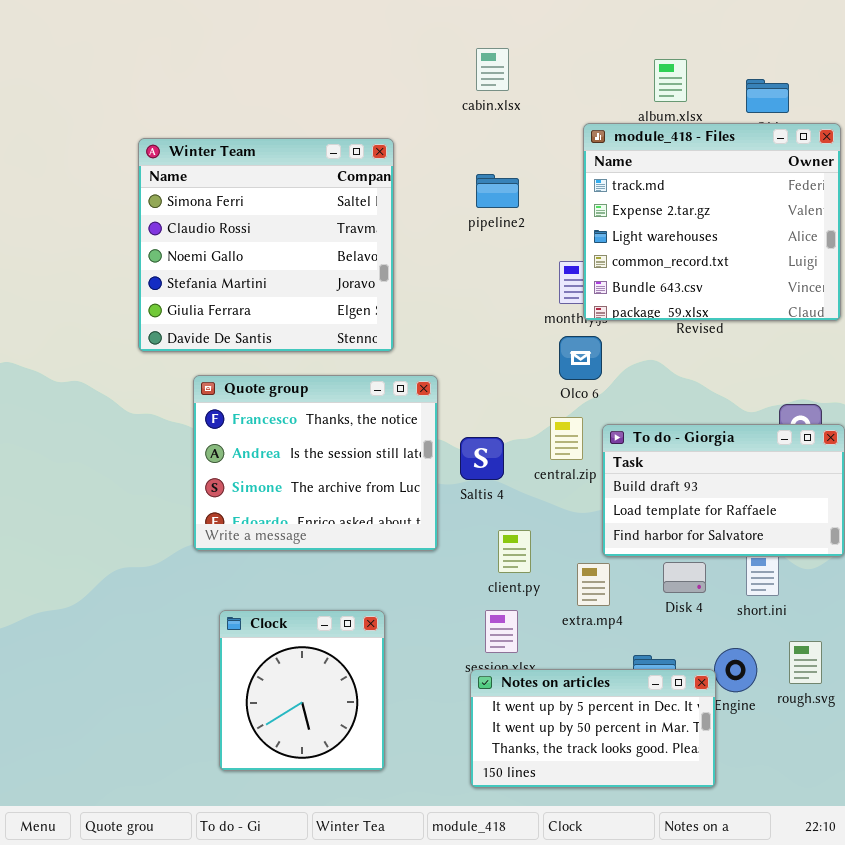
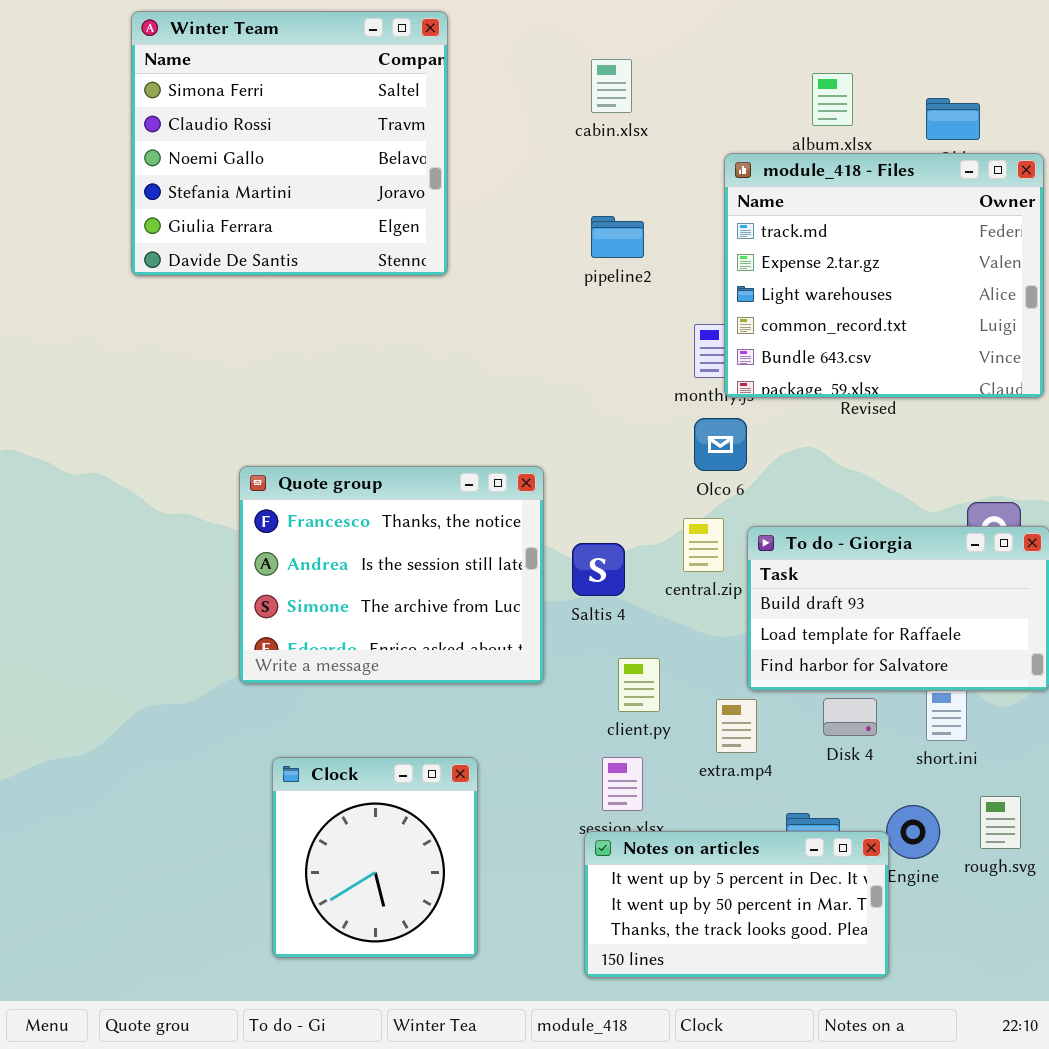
Winter Team: [138,138,394,352] -> [131,11,448,276], moved

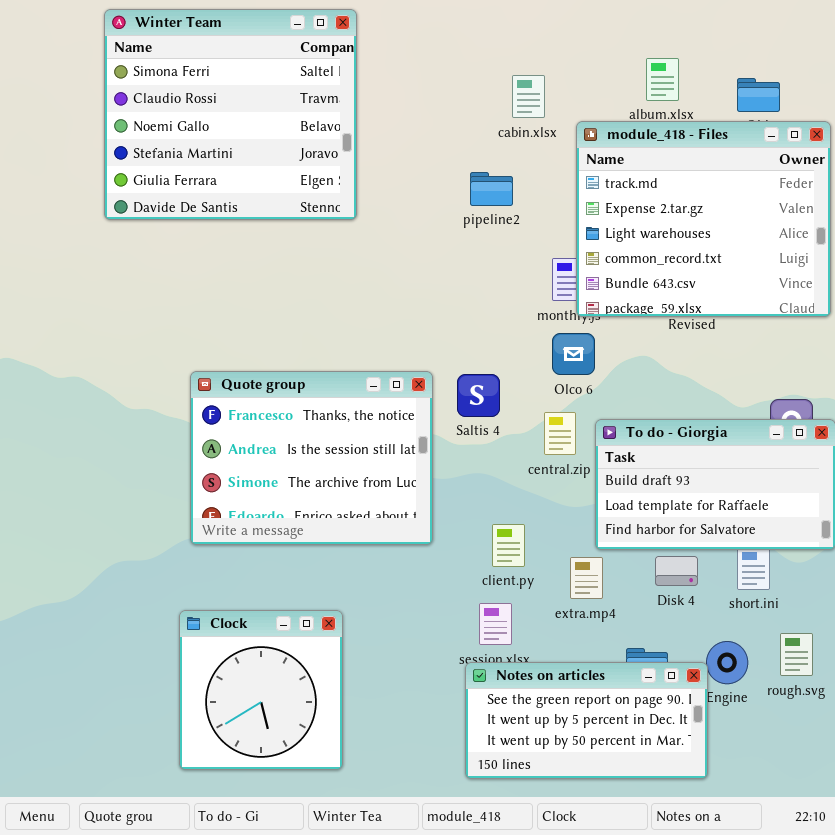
cabin.xlsx: [591,59,632,113] -> [512,75,545,118], moved
Saltis 4: [572,543,625,596] -> [457,374,500,417], moved
Clock: [272,757,478,958] -> [179,610,343,770], moved
Notes on articles: [584,831,889,978] -> [465,662,708,779], scrolled up 1 row

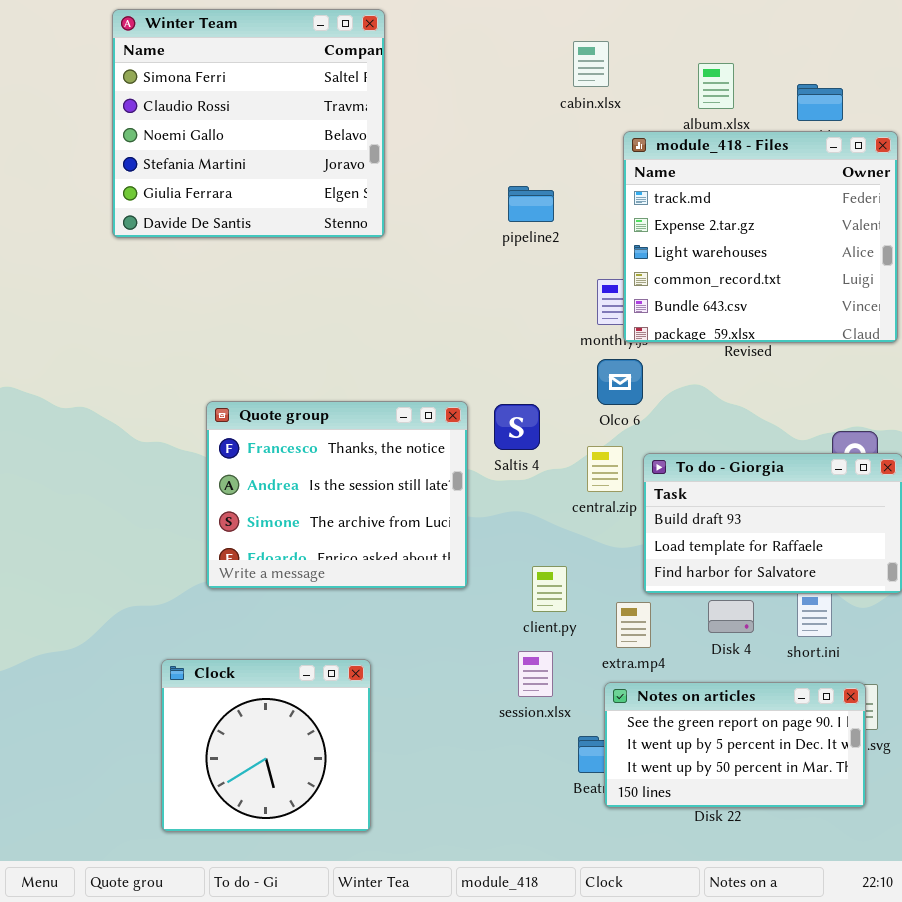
cabin.xlsx: [512,75,545,118] -> [573,41,609,87], moved
Clock: [179,610,343,770] -> [161,659,371,832], resized
Notes on articles: [465,662,708,779] -> [604,682,866,808], moved

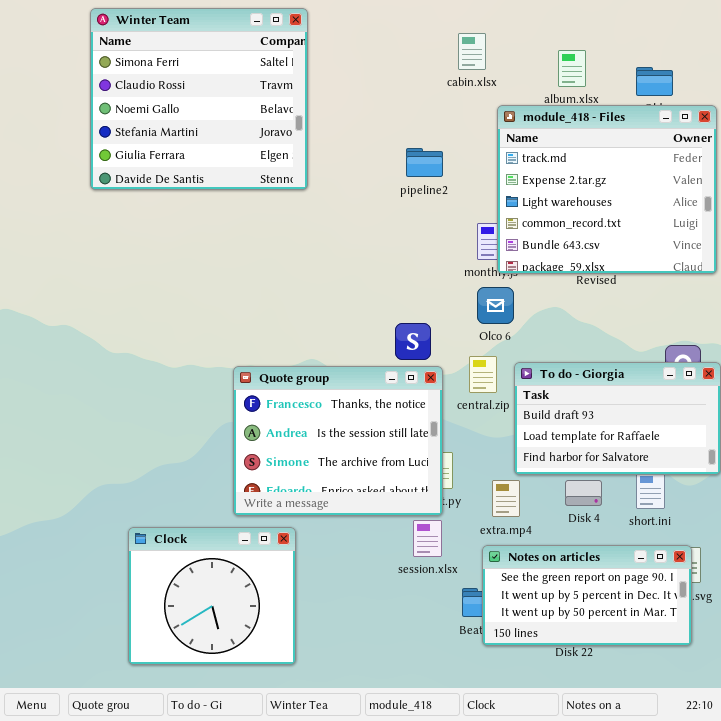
Quote group: [206,401,468,589] -> [233,366,443,516], moved

